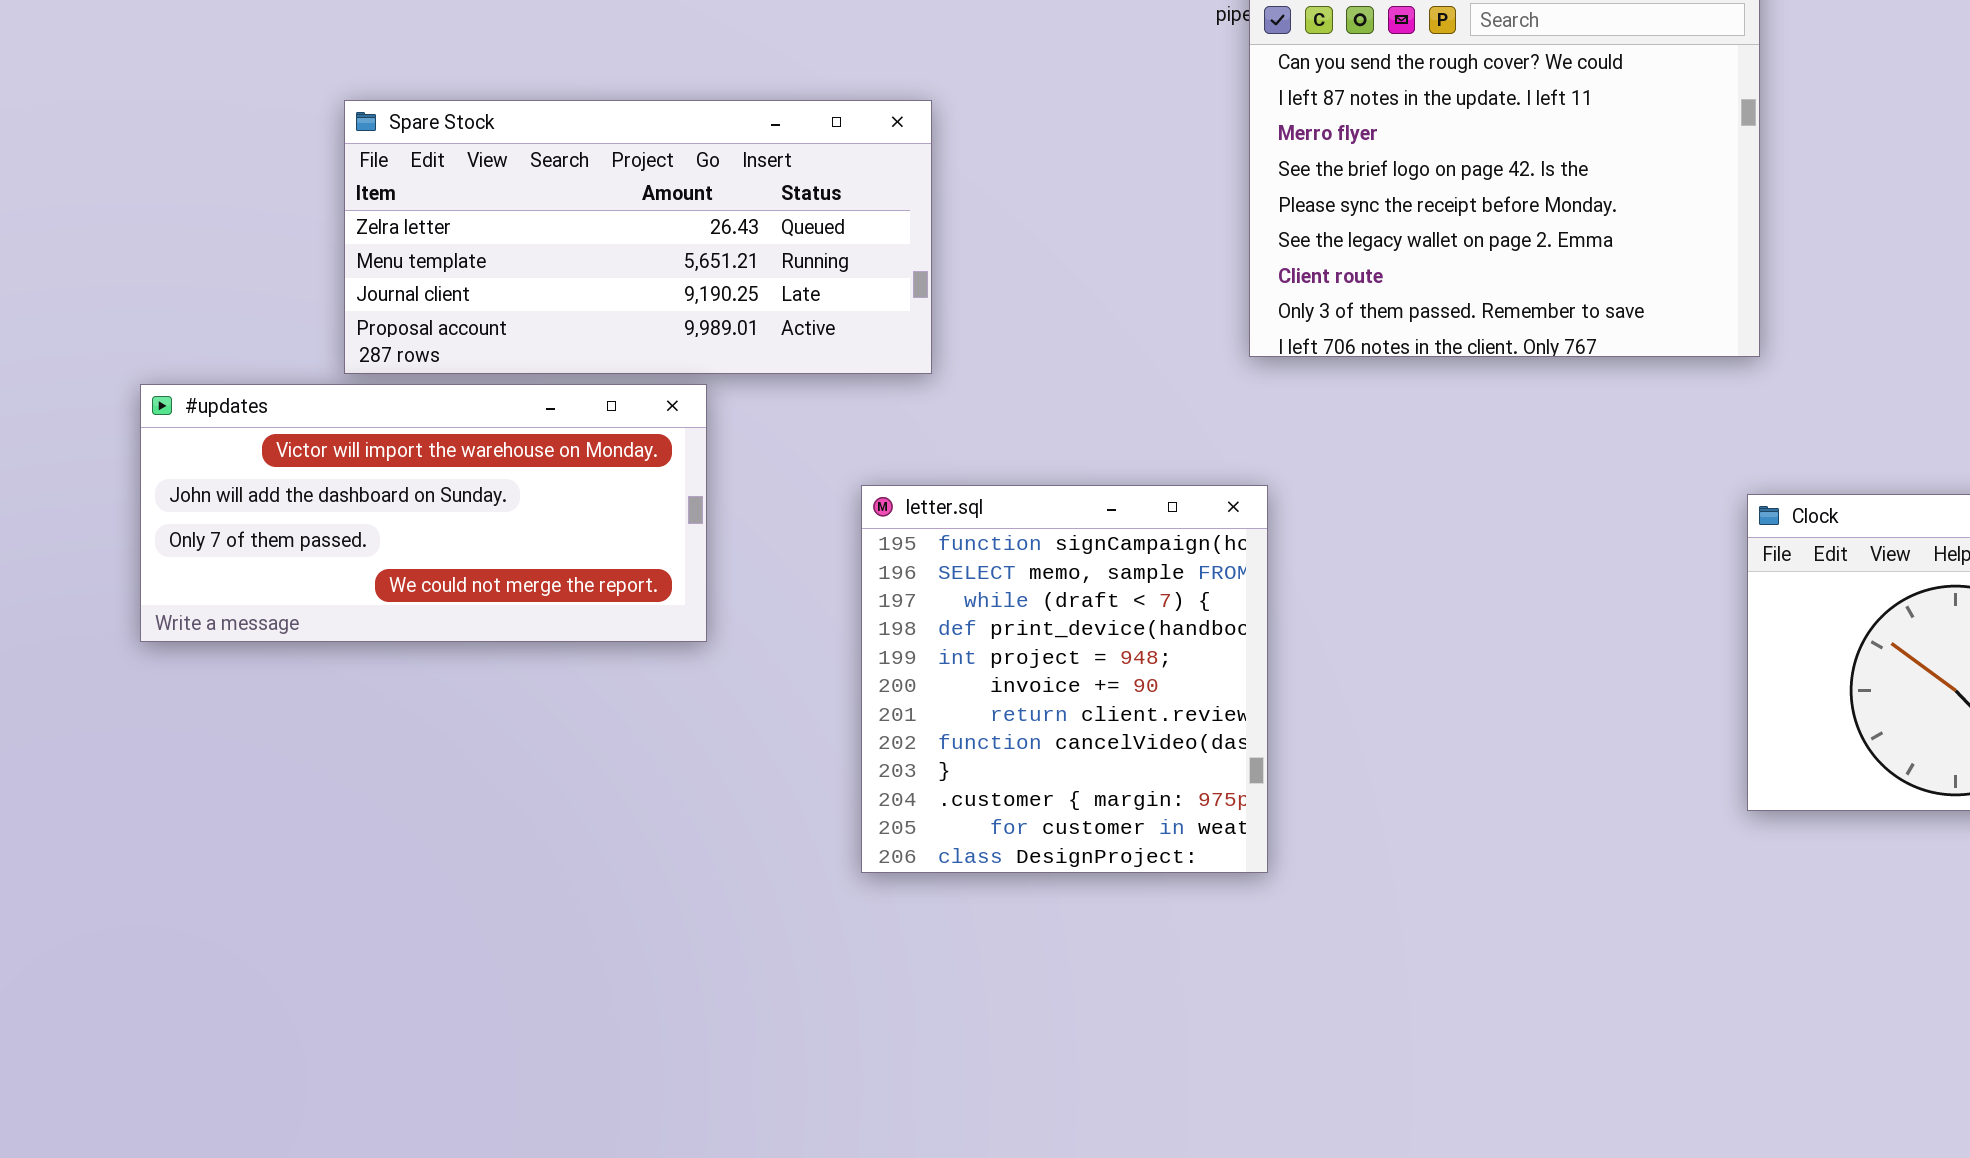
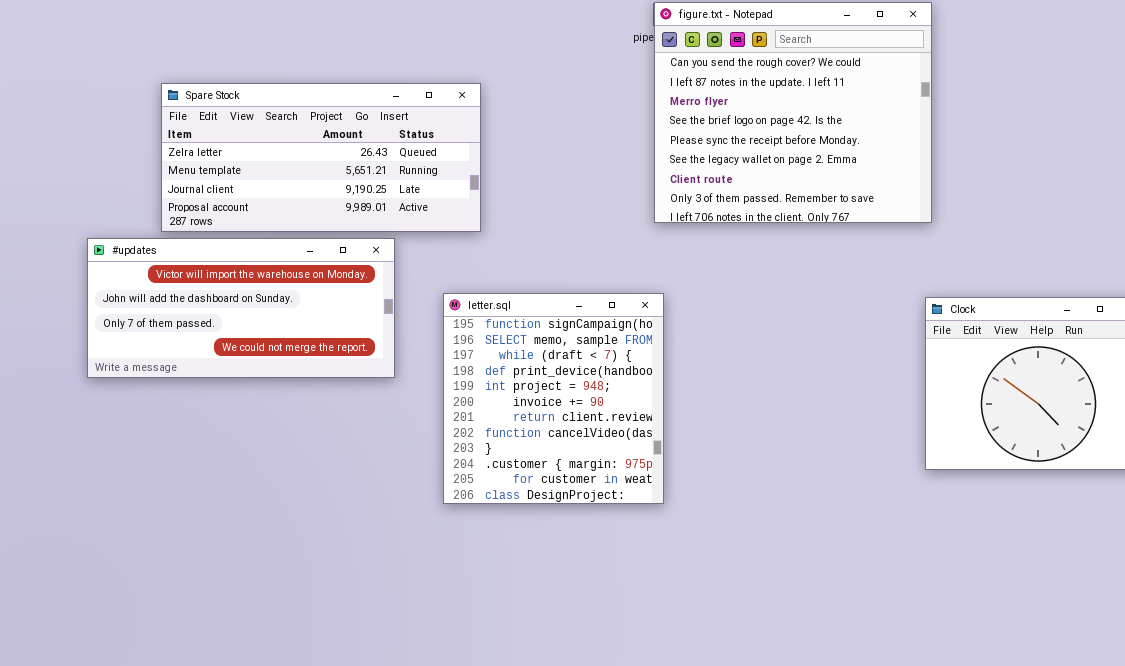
#updates: [140,384,707,642] -> [87,238,395,378], moved

